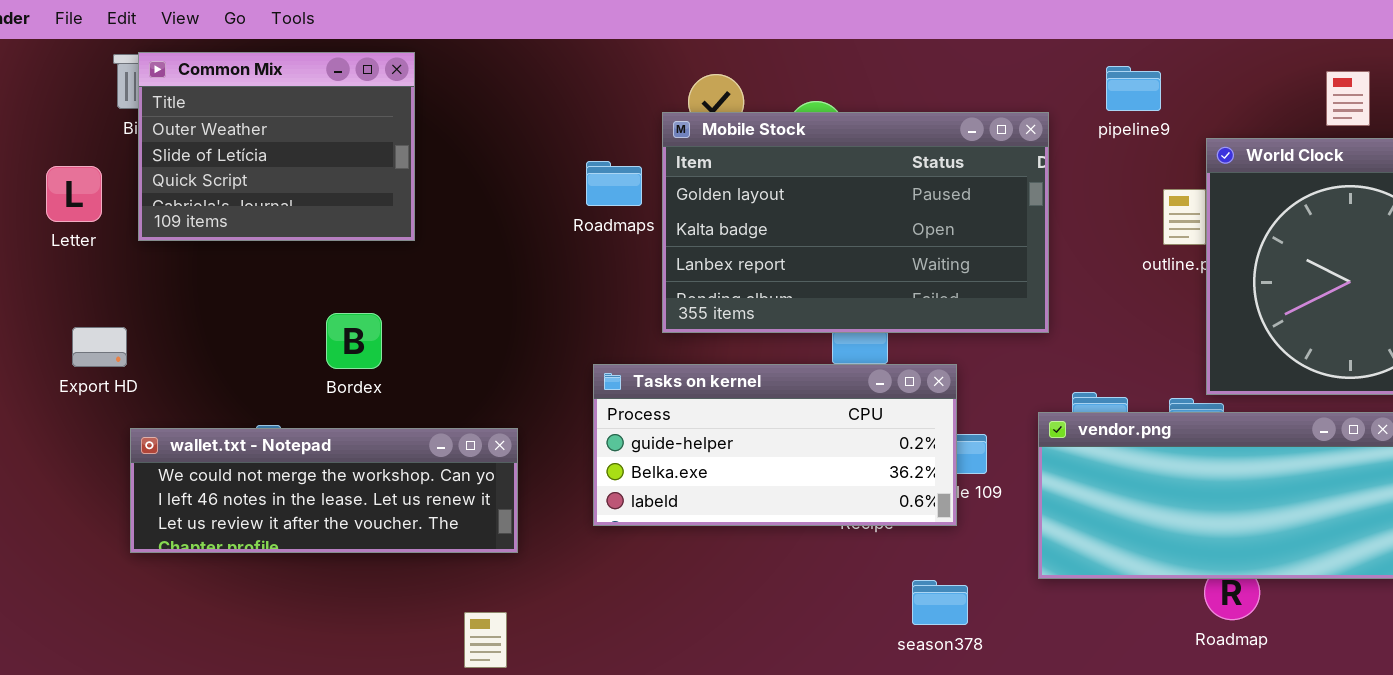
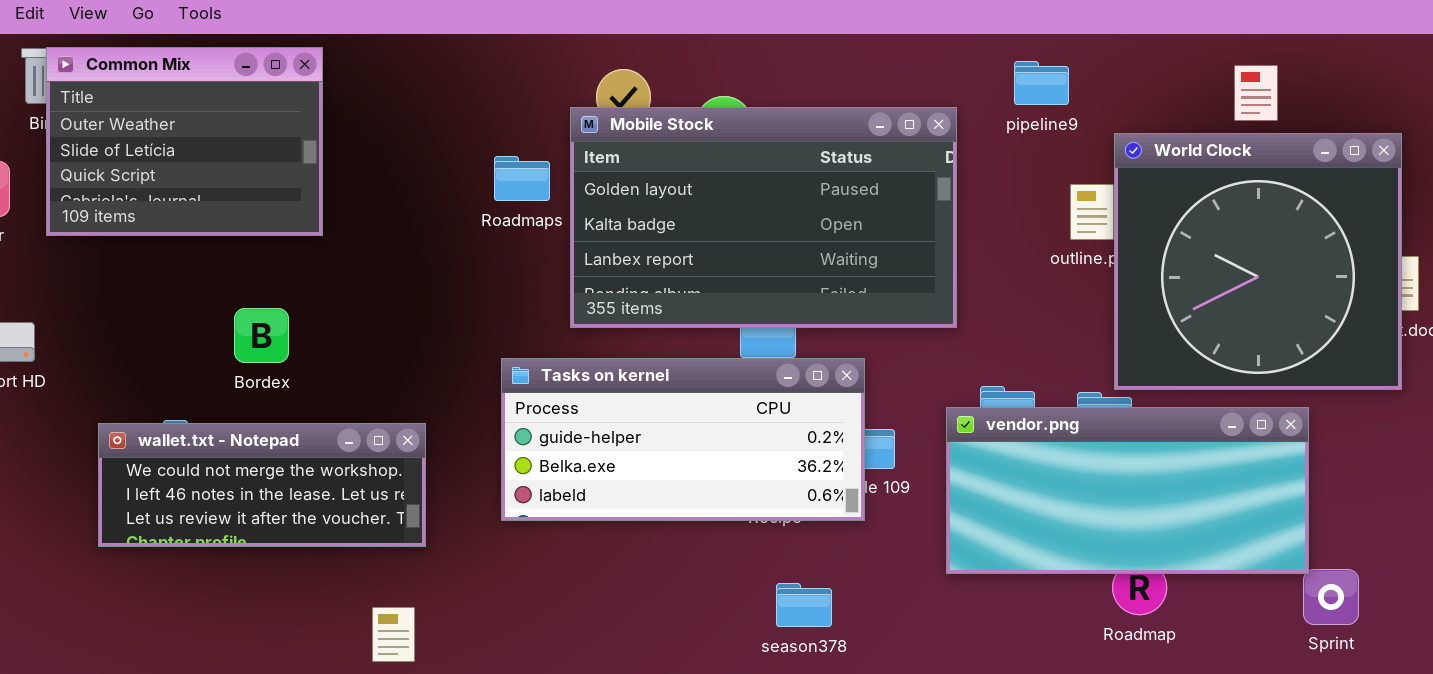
wallet.txt - Notepad: [130,428,518,553] -> [98,423,426,547], resized
season378: [912,580,968,625] -> [776,583,832,627], moved

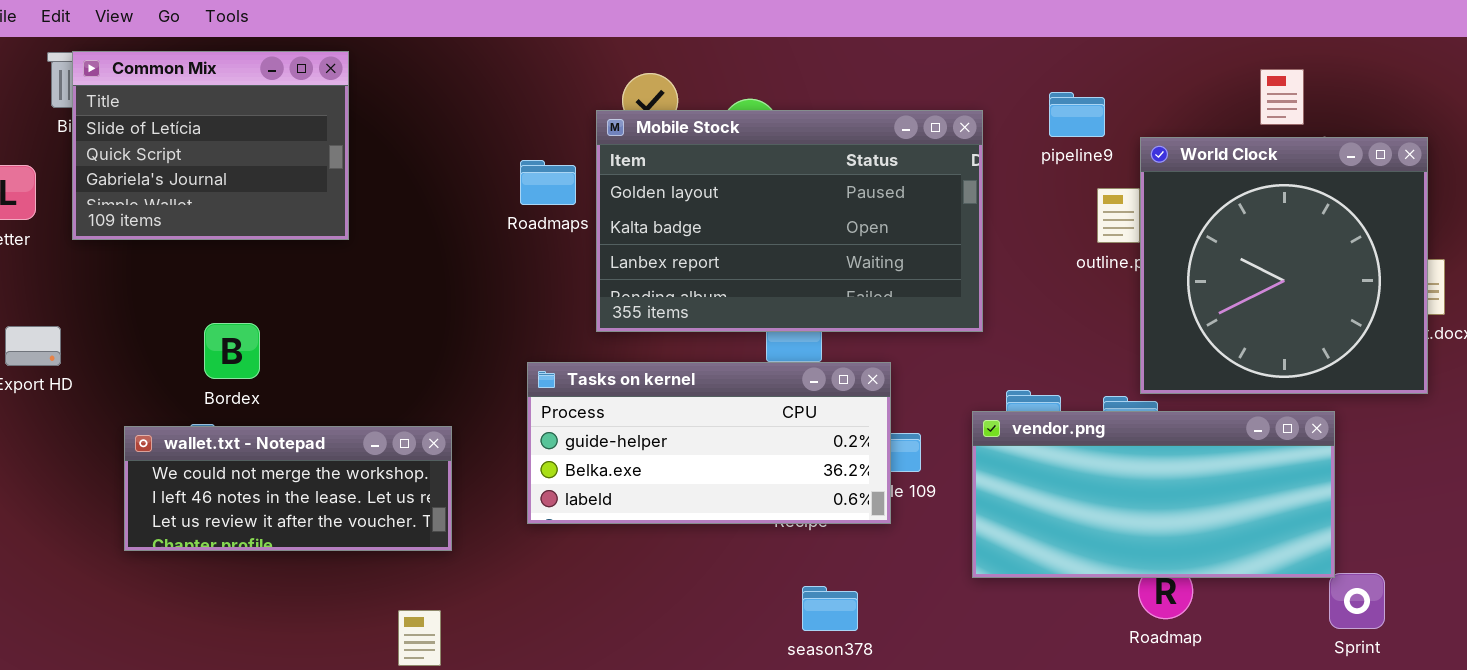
Common Mix: [46,47,323,236] -> [72,51,349,240], scrolled down 1 row
pipeline9: [1014,61,1069,105] -> [1049,92,1105,137], moved
Bordex: [234,308,289,363] -> [204,323,260,379], moved

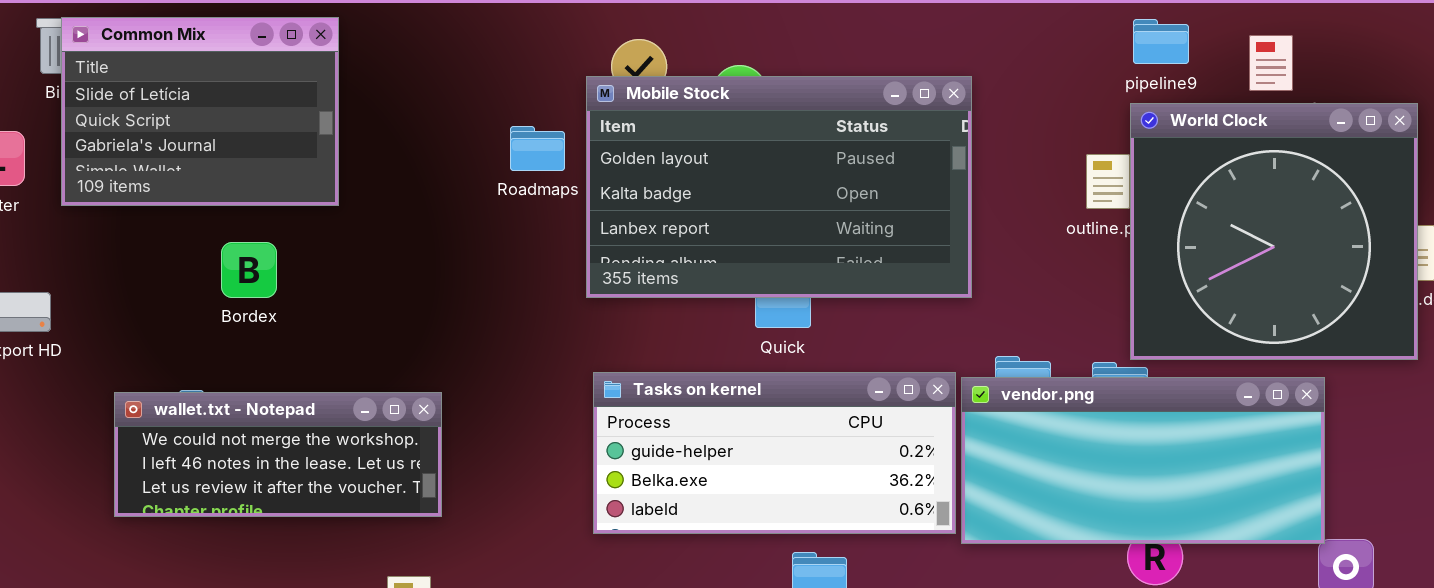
pipeline9: [1049,92,1105,137] -> [1133,19,1189,64], moved
Bordex: [204,323,260,379] -> [221,242,277,298], moved
Tasks on kernel: [527,362,891,524] -> [593,372,956,534], moved

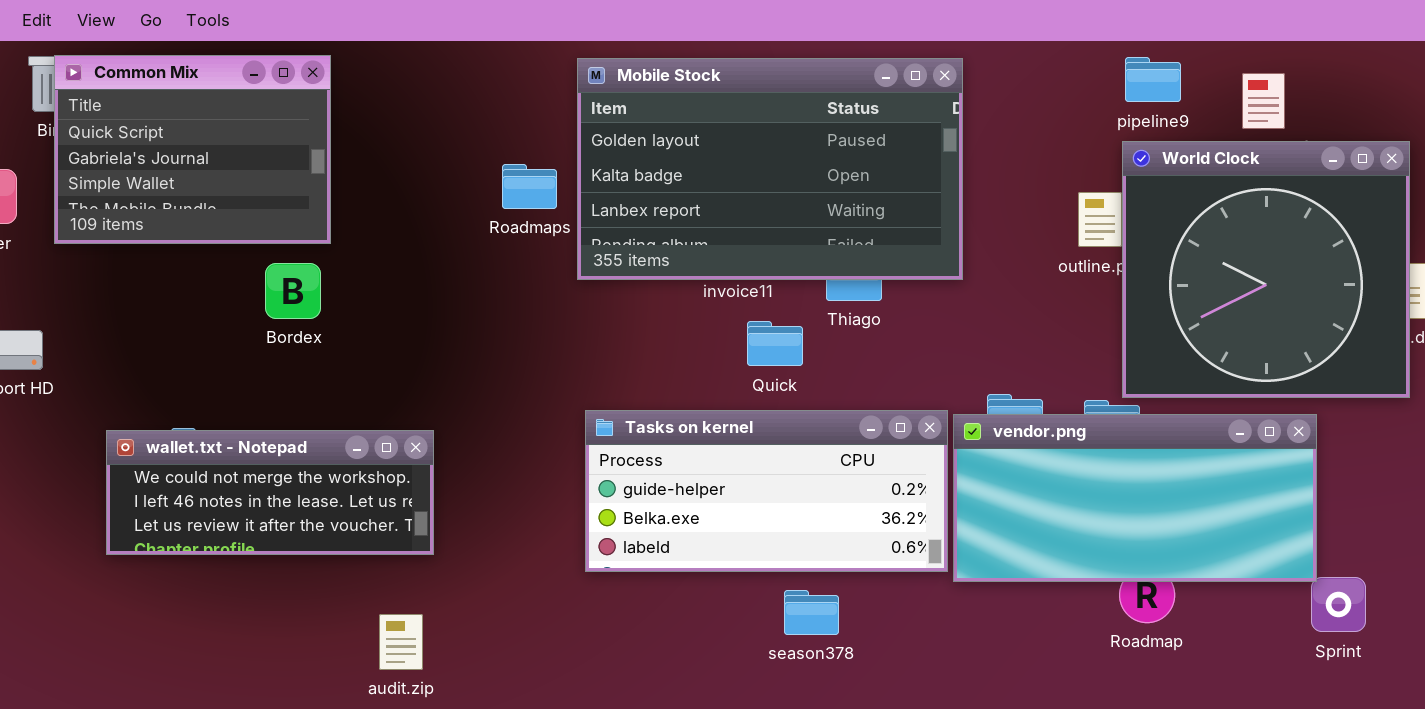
Common Mix: [61,17,339,206] -> [54,55,331,244], scrolled down 1 row
Mobile Stock: [586,76,972,298] -> [577,58,963,280], moved
Bordex: [221,242,277,298] -> [265,263,321,319], moved

